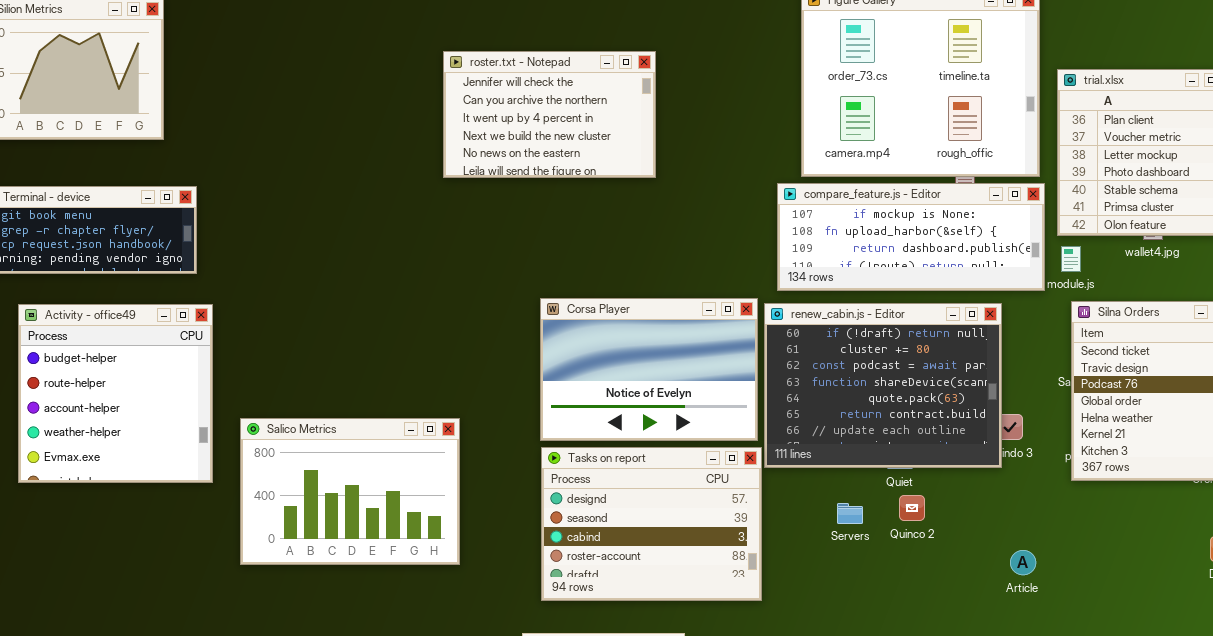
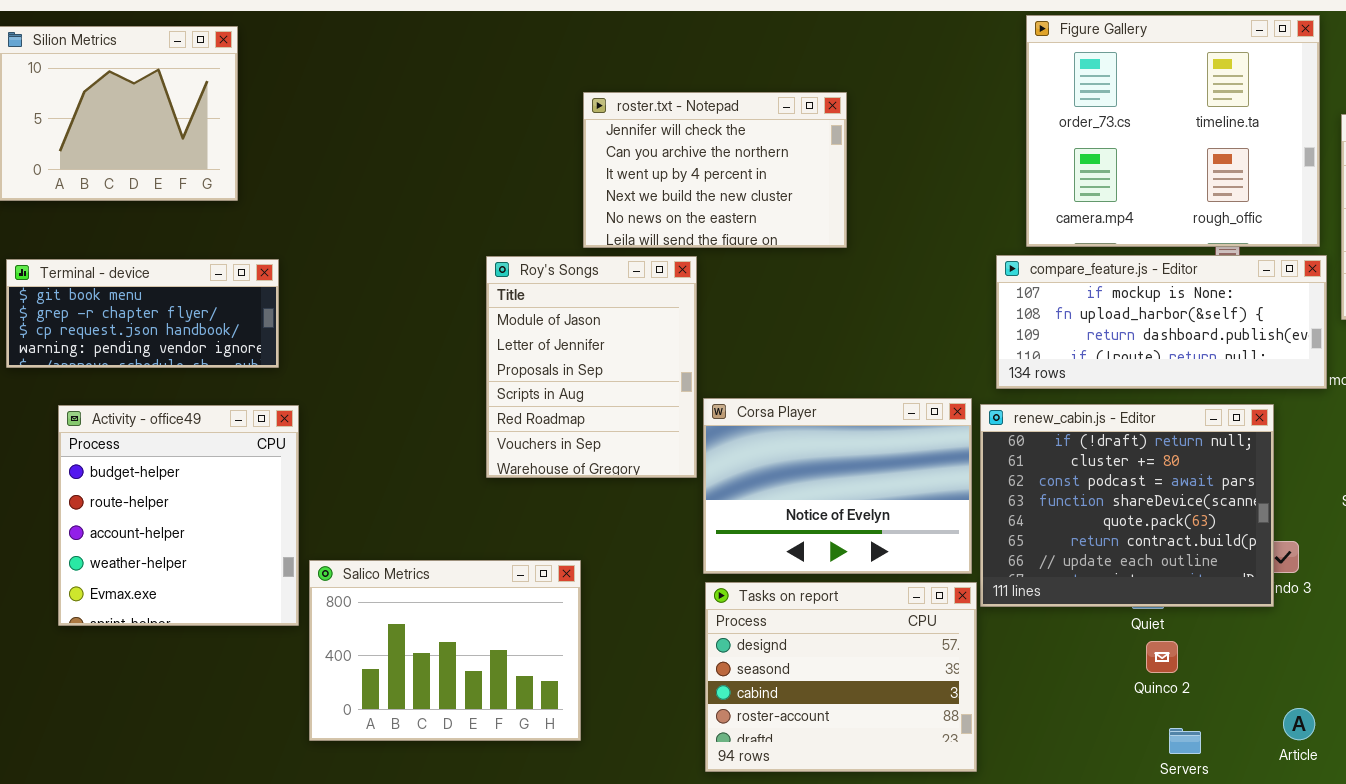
Roy's Songs: none -> [486,256,697,478], opened
Salico Metrics: [240,418,460,565] -> [309,560,581,741], moved
Servers: [837,503,863,524] -> [1169,728,1201,754], moved

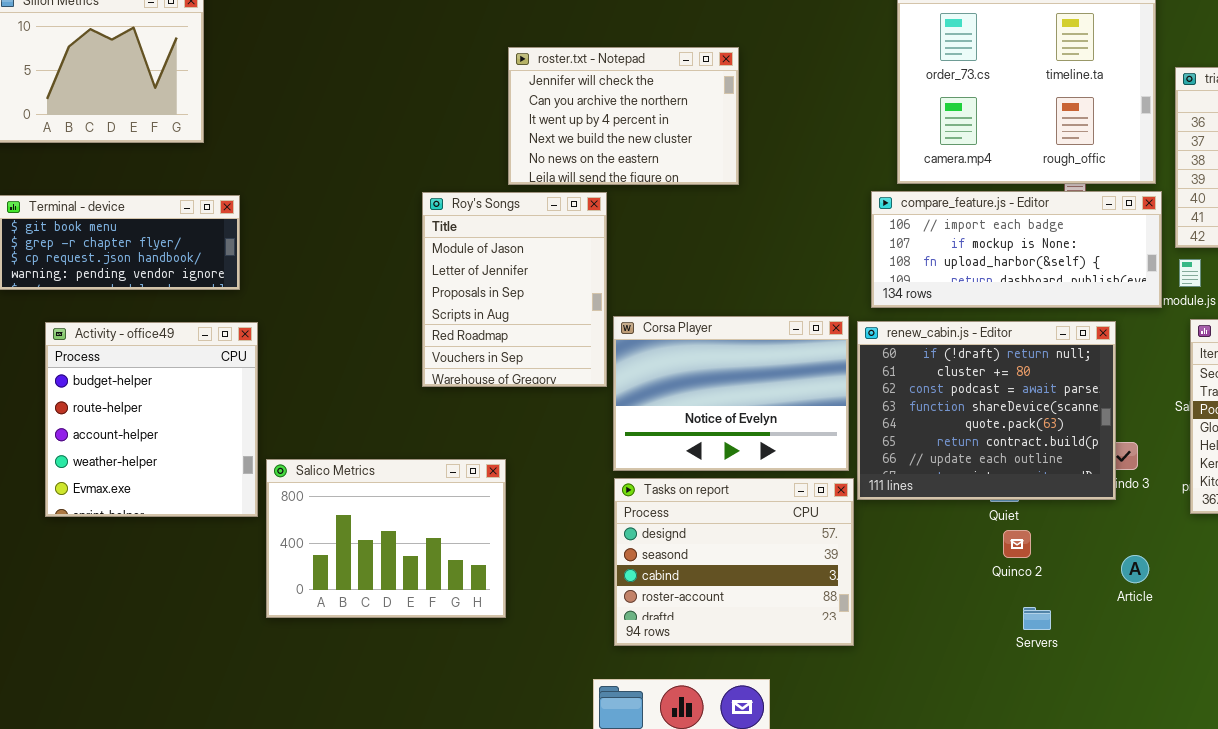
compare_feature.js - Editor: [996,255,1327,389] -> [871,191,1162,308], scrolled up 1 row
Article: [1283,708,1315,740] -> [1121,555,1149,583], moved

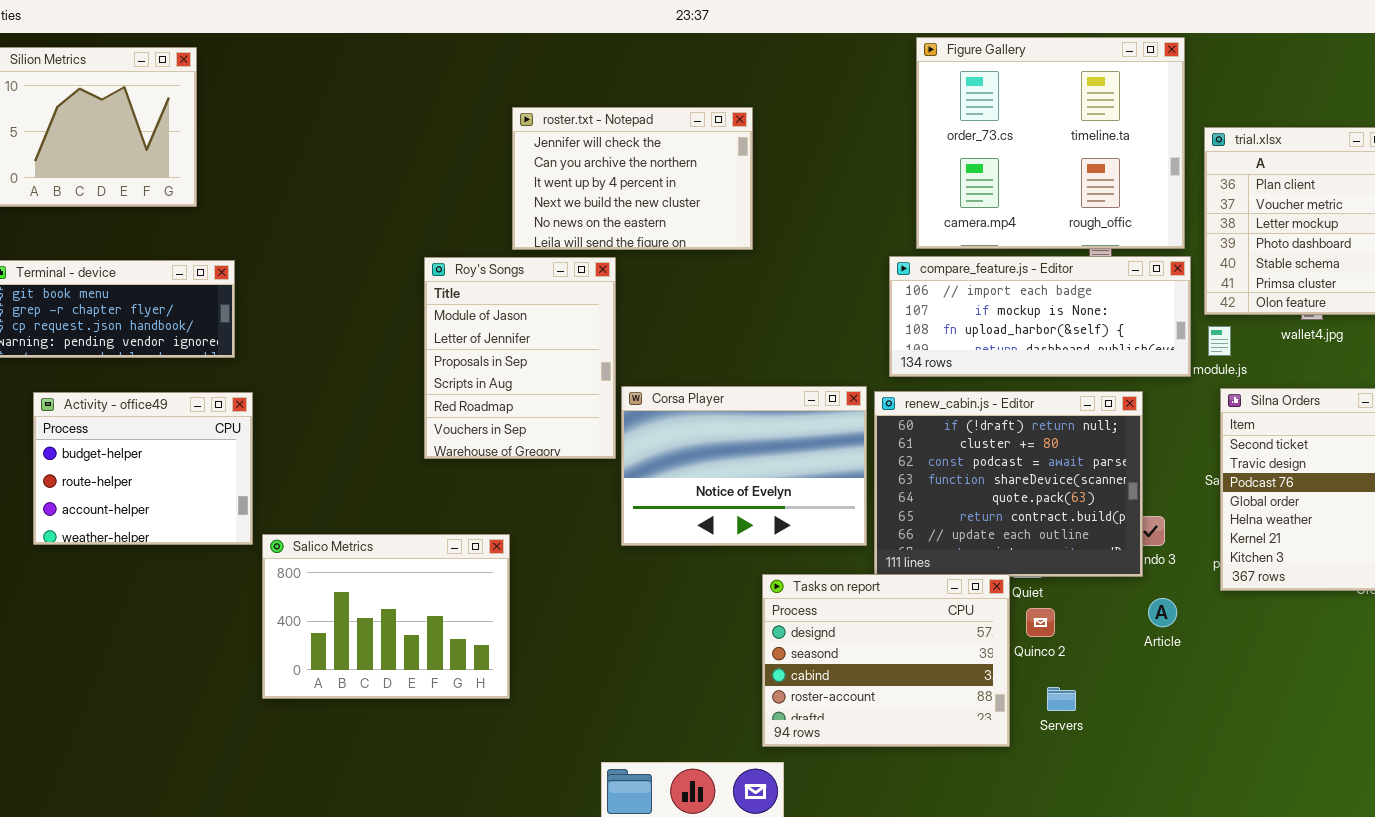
Activity - office49: [45,322,258,517] -> [33,392,253,545], resized
Tasks on report: [614,478,854,646] -> [762,574,1010,747], moved
Article: [1121,555,1149,583] -> [1148,598,1177,627], moved

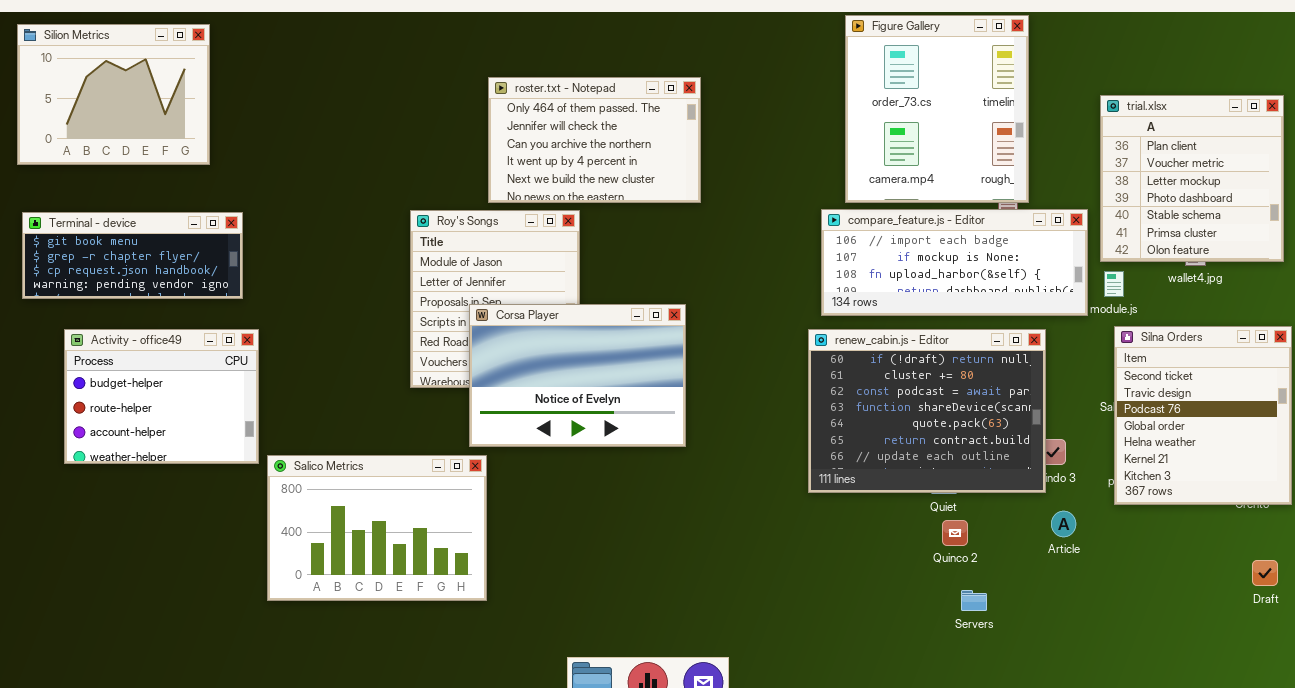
Figure Gallery: [916,37,1185,249] -> [845,15,1029,203], resized
roster.txt - Notepad: [512,107,753,250] -> [488,77,701,203], scrolled up 1 row
Corsa Player: [621,386,867,546] -> [469,304,686,447], moved
Tasks on report: [762,574,1010,747] -> none, closed

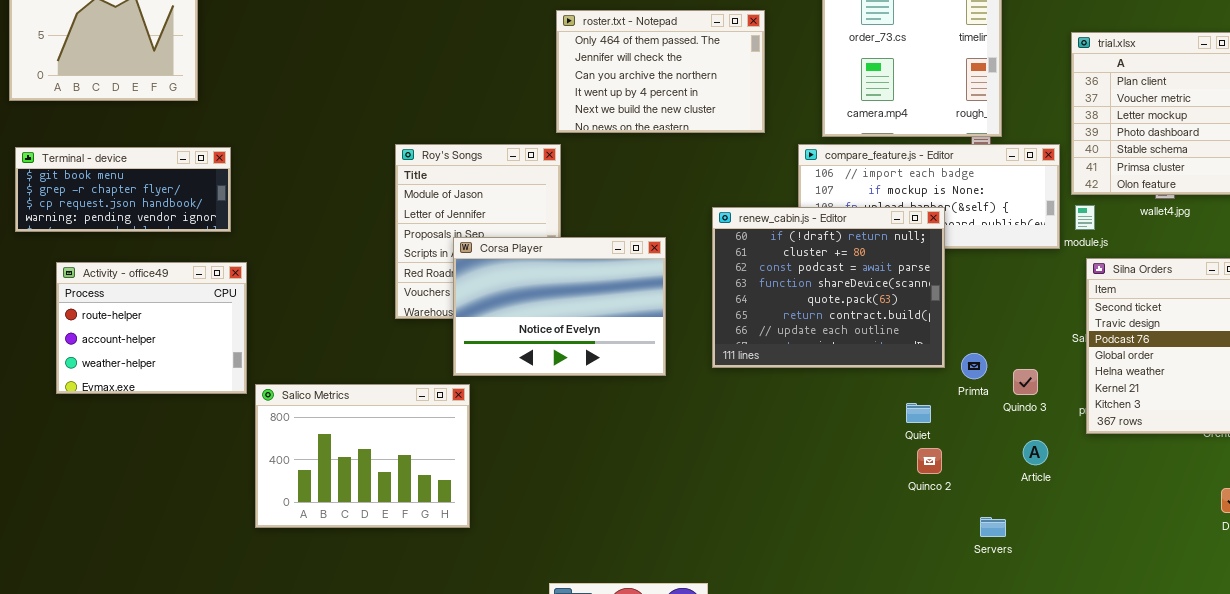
roster.txt - Notepad: [488,77,701,203] -> [556,10,765,133], moved
renew_cabin.js - Editor: [808,329,1046,493] -> [712,207,945,368], moved
Activity - office49: [64,329,259,464] -> [56,262,247,394], scrolled down 1 row
Servers: [961,590,987,611] -> [980,517,1006,537], moved

